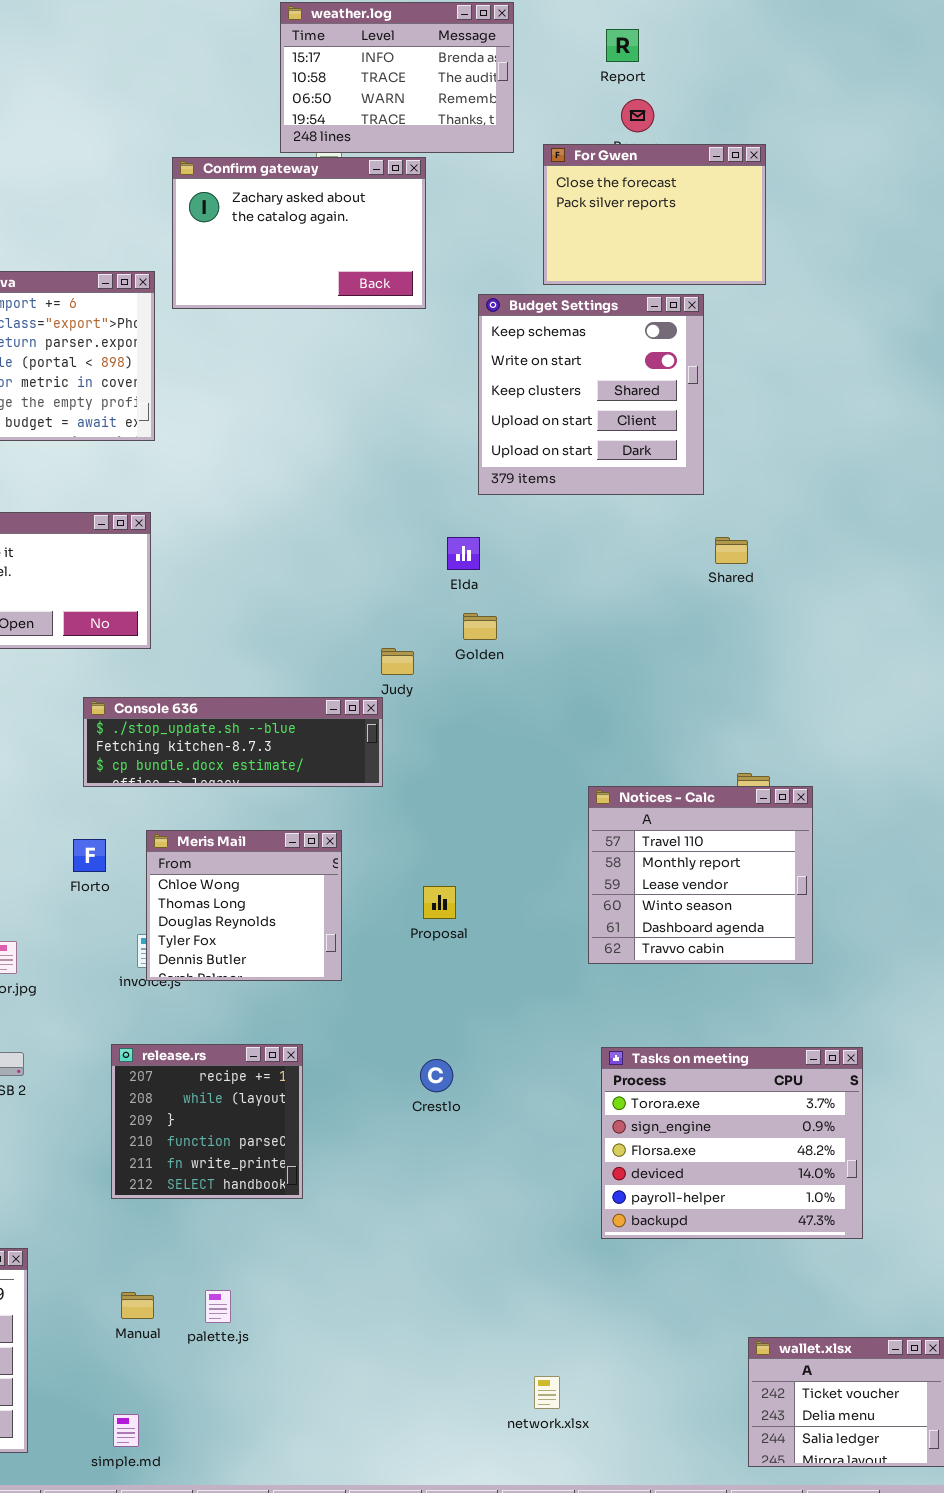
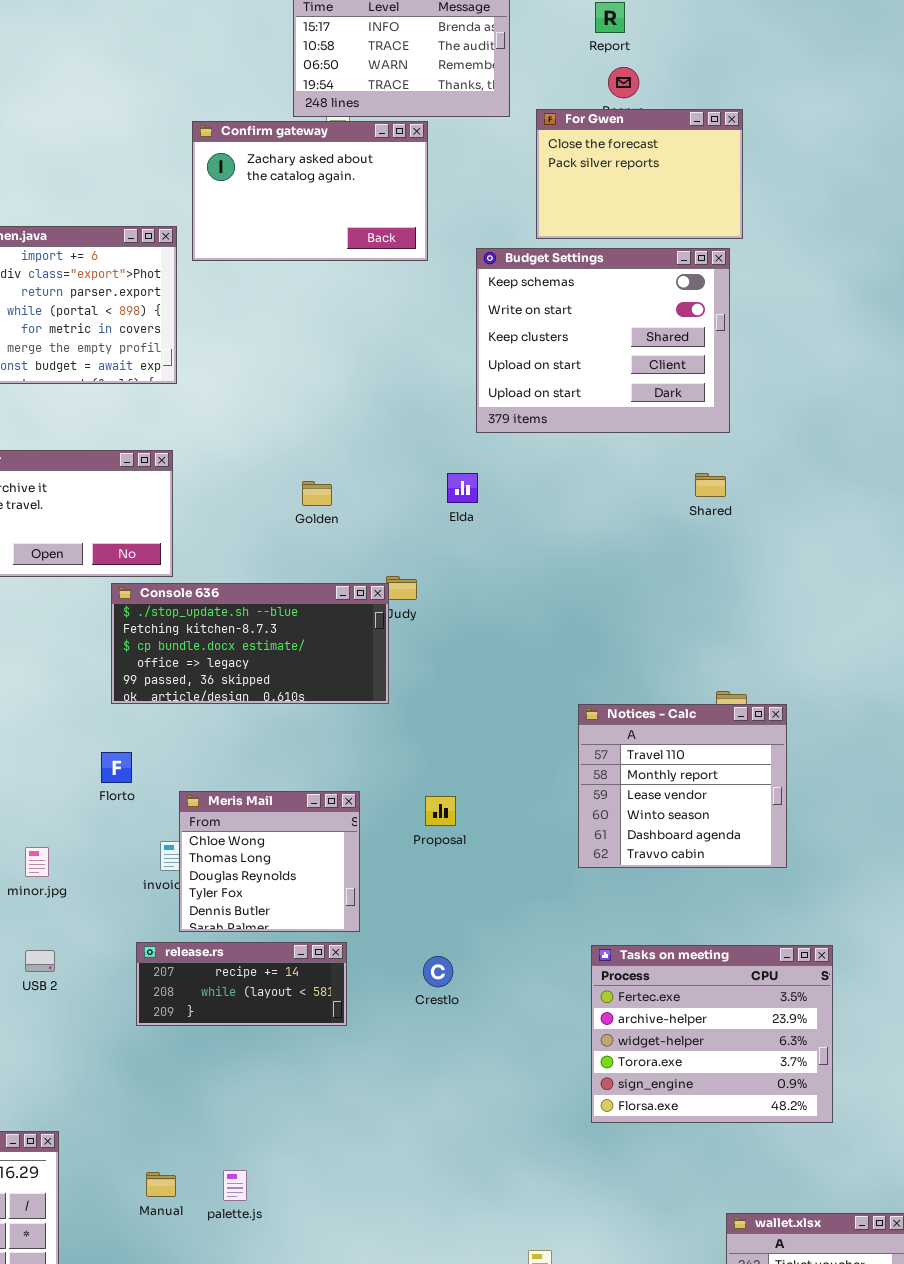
Budget Settings: [478,294,704,495] -> [476,248,730,433], resized
Golden: [463,613,497,640] -> [302,481,332,506], moved
Console 636: [83,697,383,787] -> [111,583,389,704], resized
Meris Mail: [146,830,342,981] -> [179,791,360,932], moved
release.rs: [111,1044,303,1199] -> [136,942,347,1026], resized
Tasks on meeting: [601,1047,863,1239] -> [591,945,833,1123], scrolled up 3 rows

